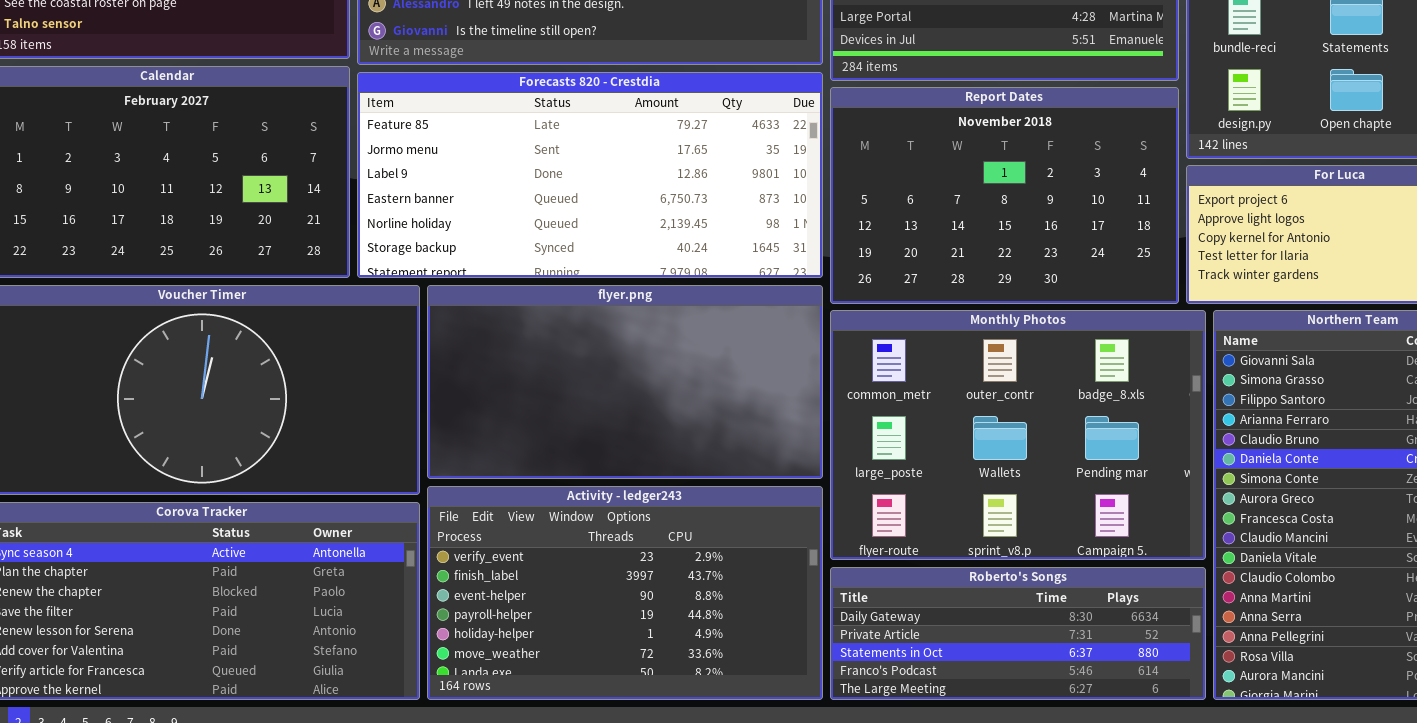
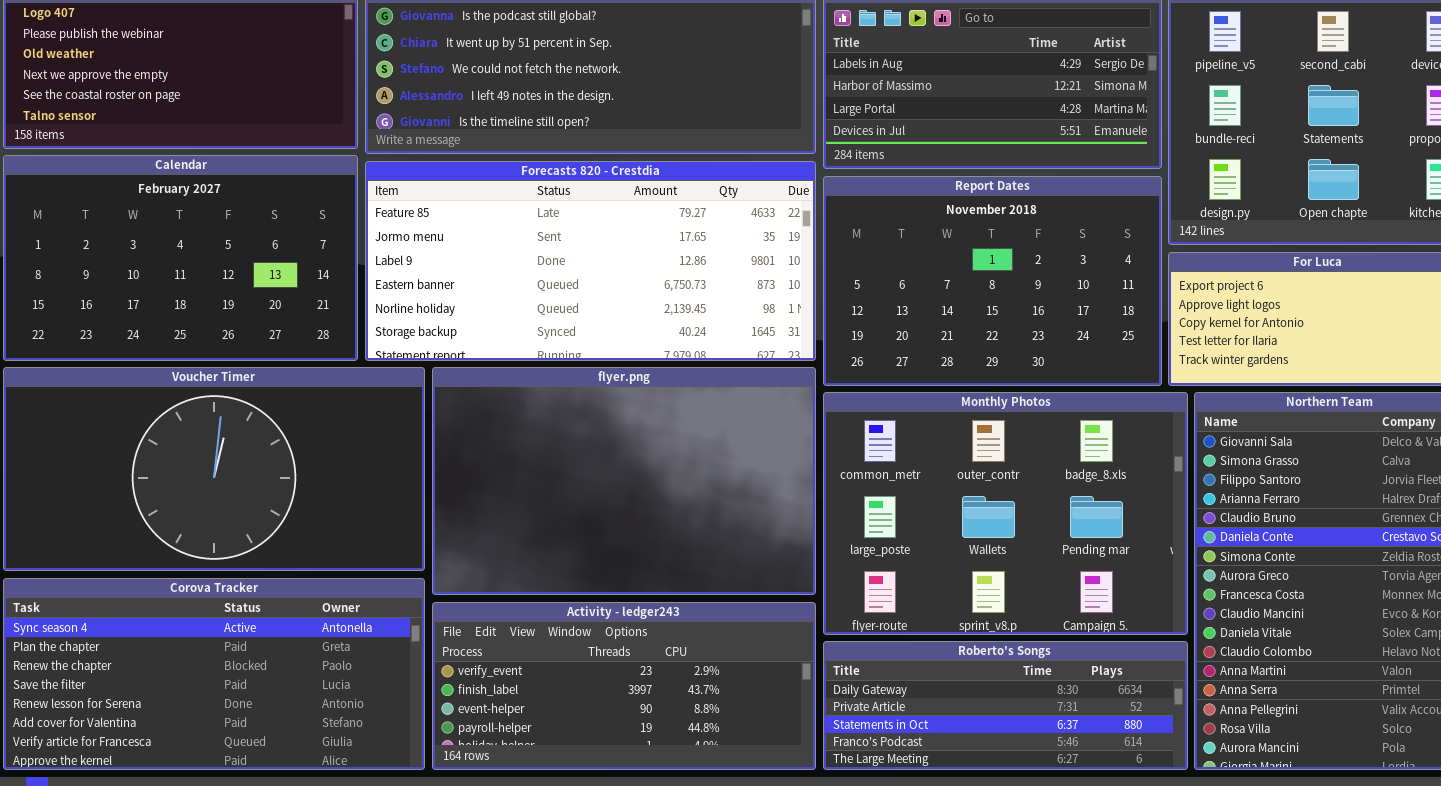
flyer.png: [427,285,823,479] -> [432,367,816,595], resized
Activity - ledger243: [427,486,823,700] -> [432,602,816,770], resized

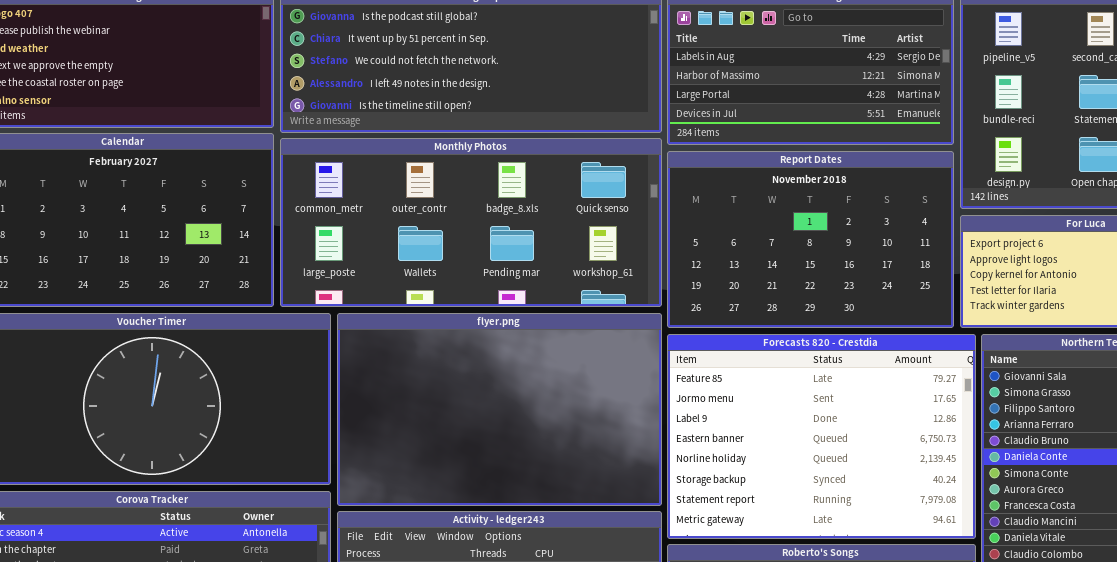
Forecasts 820 - Crestdia: [365,161,816,361] -> [667,334,976,539], moved, resized
Monthly Photos: [823,392,1188,635] -> [280,138,662,307], moved, resized

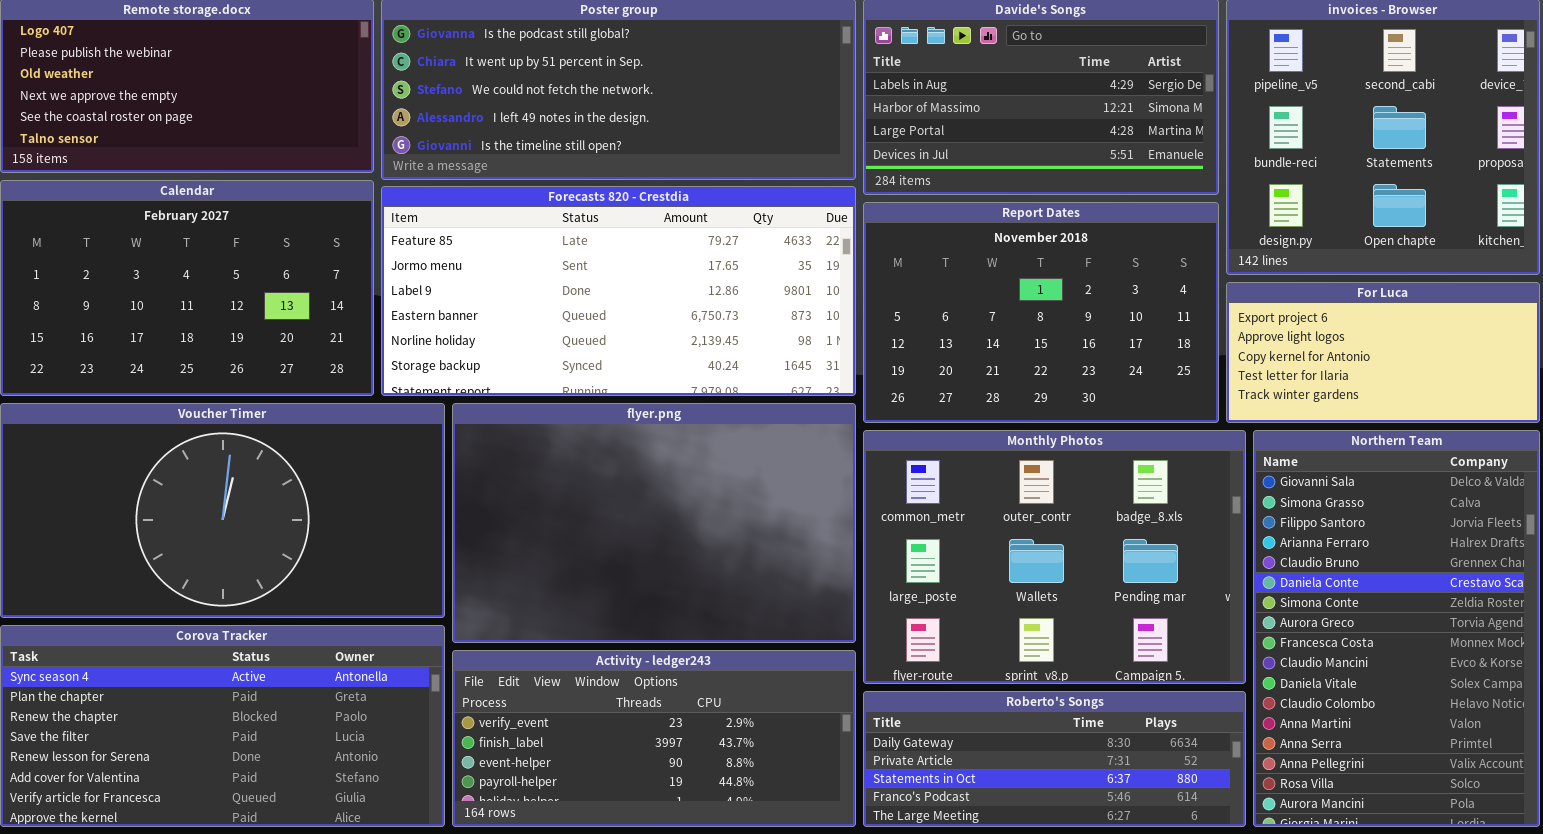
Monthly Photos: [280,138,662,307] -> [863,430,1246,684], moved, resized
Forecasts 820 - Crestdia: [667,334,976,539] -> [381,186,856,396], moved, resized

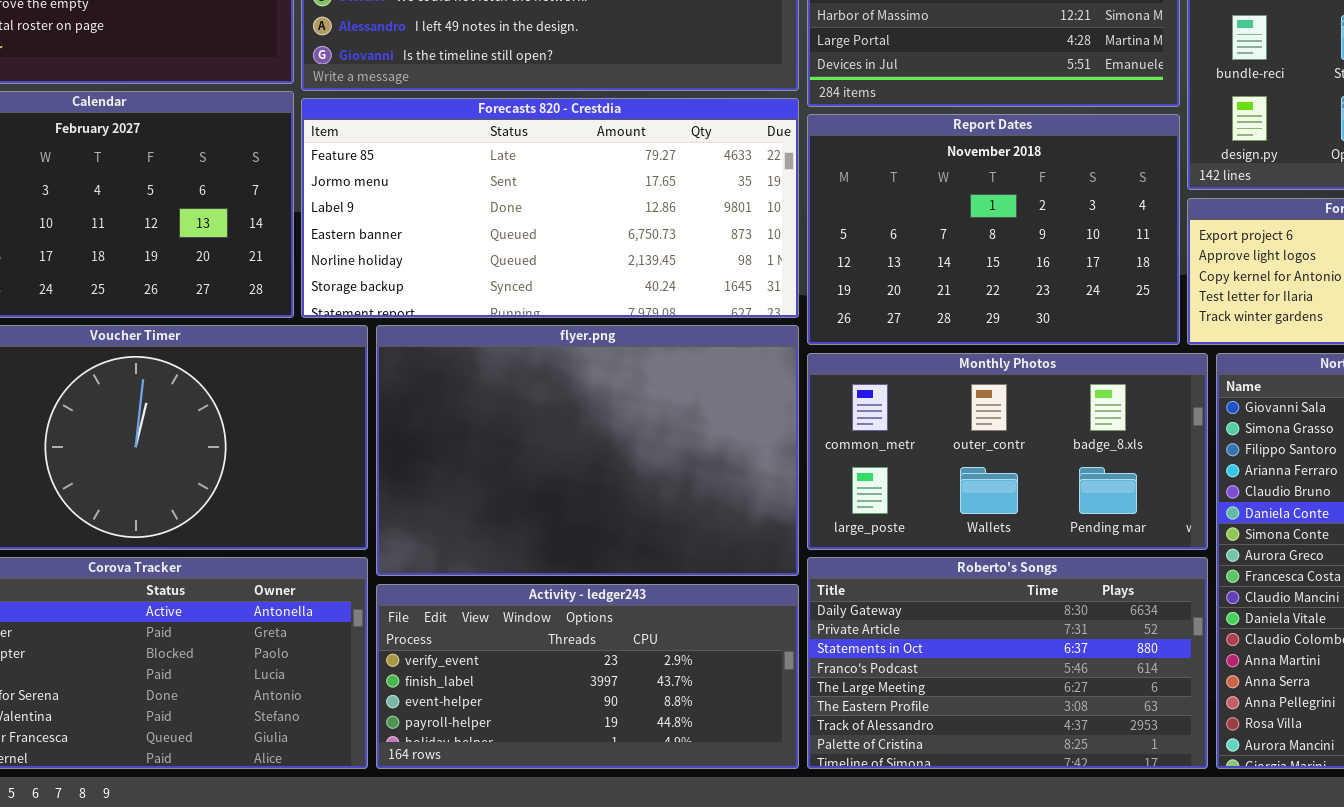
Monthly Photos: [863,430,1246,684] -> [807,353,1208,550], resized
Roberto's Songs: [863,691,1246,827] -> [807,557,1208,769], resized

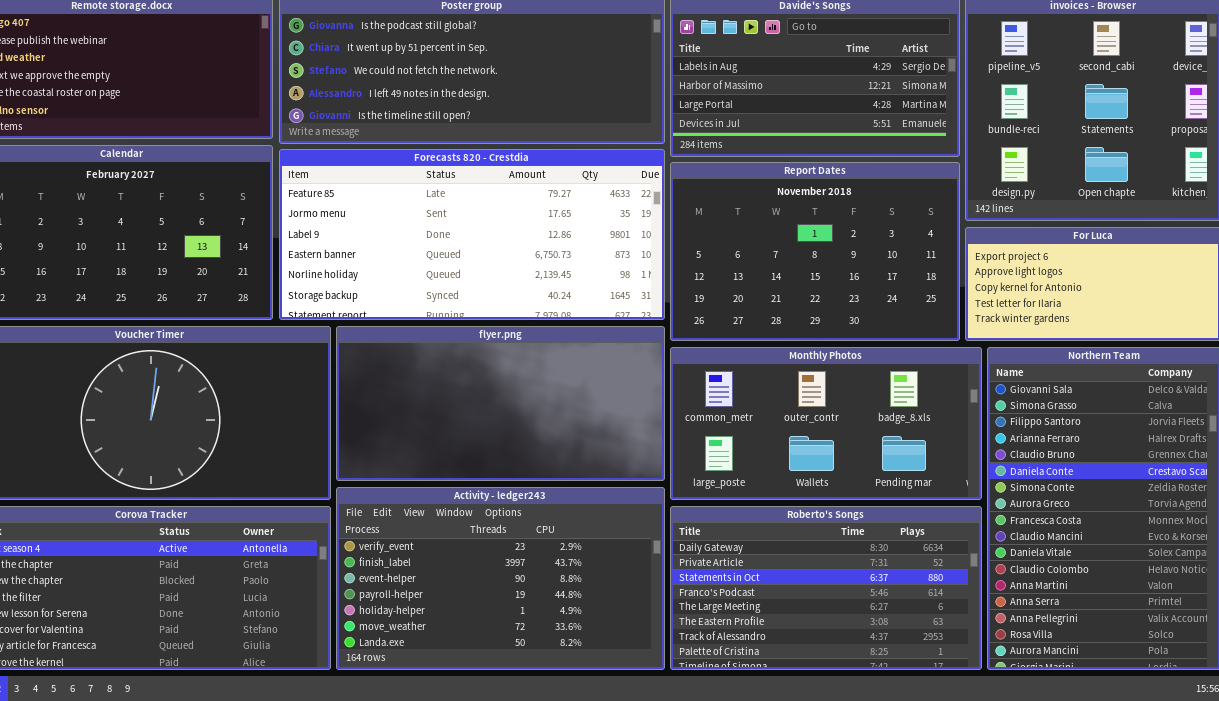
flyer.png: [376,325,799,576] -> [336,326,665,481], resized
Activity - ledger243: [376,584,799,769] -> [336,487,665,670], resized

